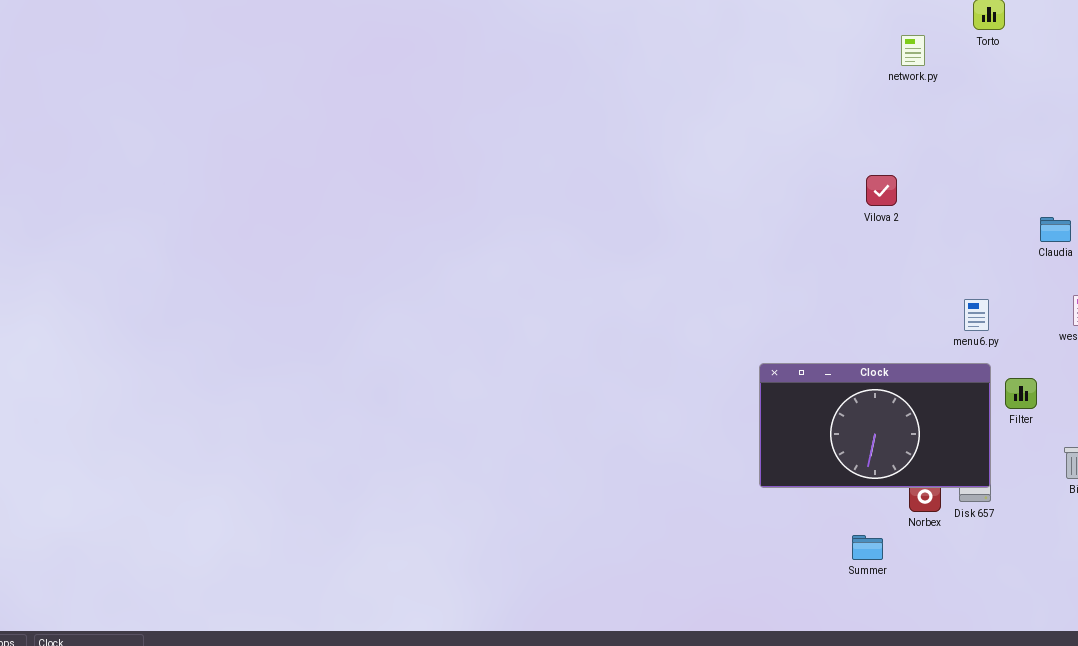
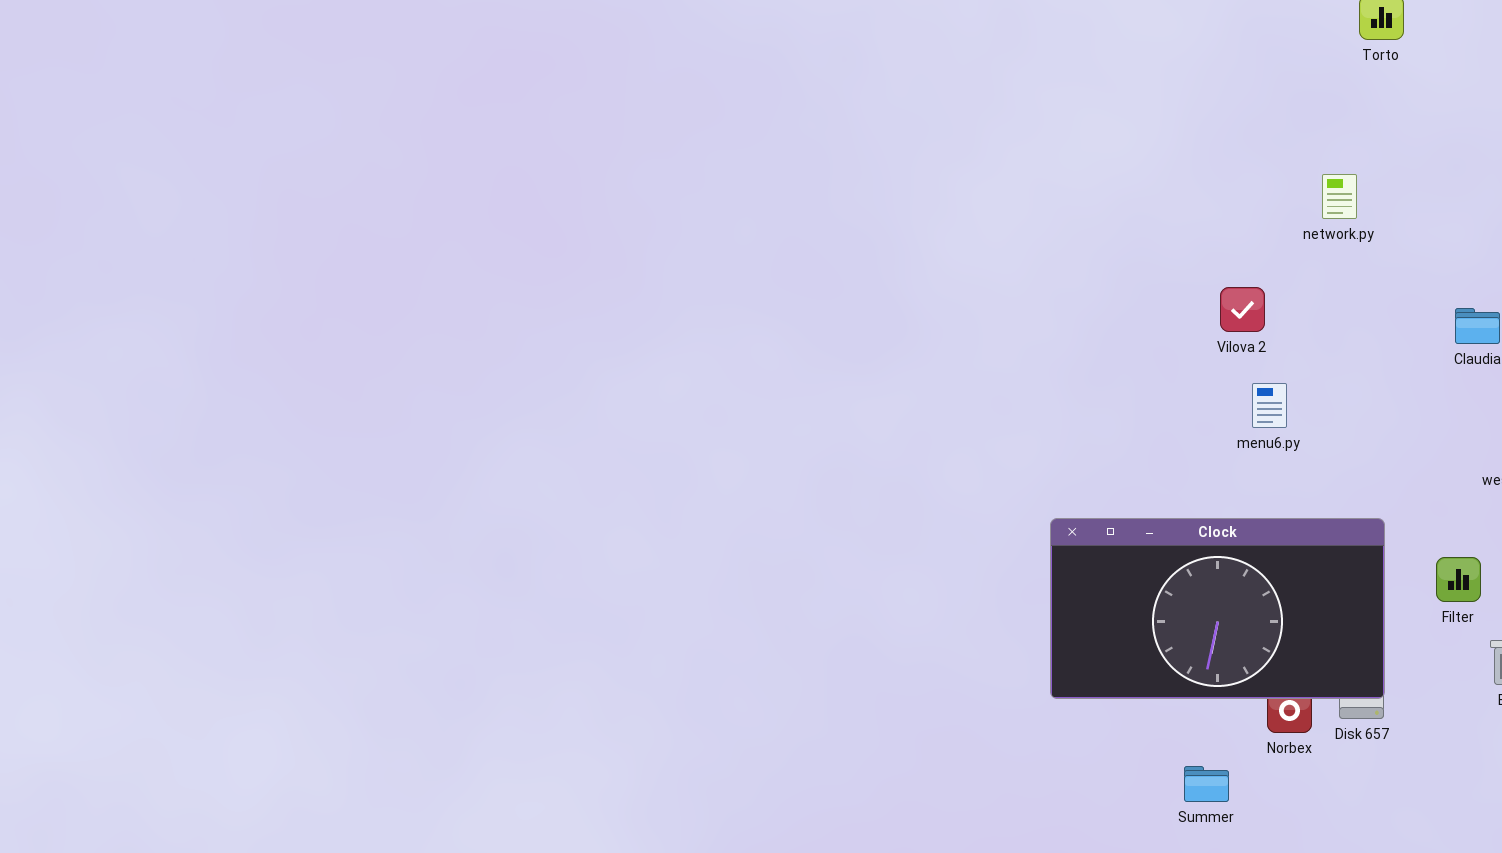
network.py: [901,35,925,66] -> [1322,174,1357,219], moved
Vilova 2: [866,175,897,206] -> [1220,287,1265,332], moved
menu6.py: [964,299,989,331] -> [1252,383,1287,428], moved
Filter: [1005,378,1037,409] -> [1436,557,1481,602], moved

